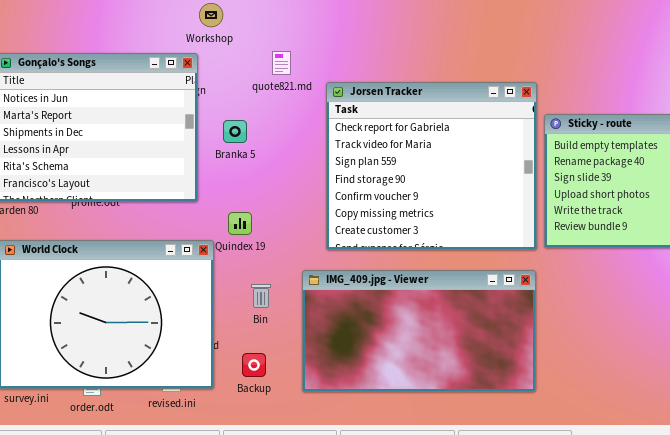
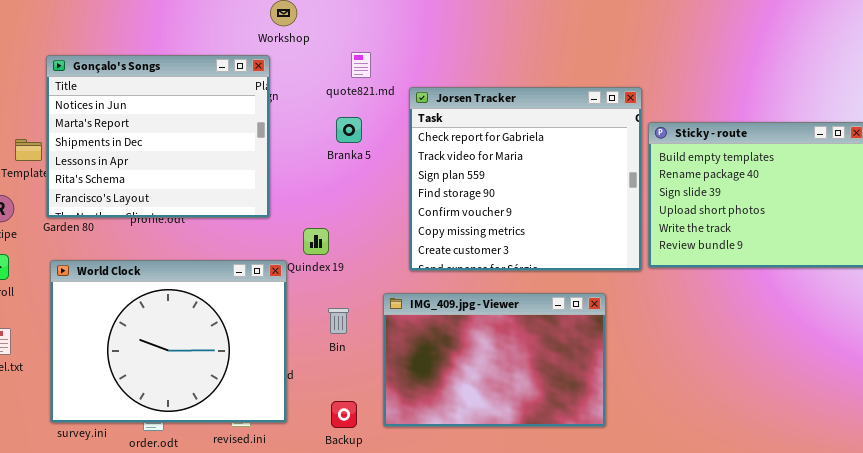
Branka 5: [223,120,247,143] -> [336,117,362,143], moved
IMG_409.jpg - Viewer: [302,270,536,392] -> [383,293,606,427], resized
Backup: [242,353,266,377] -> [331,401,357,428], moved

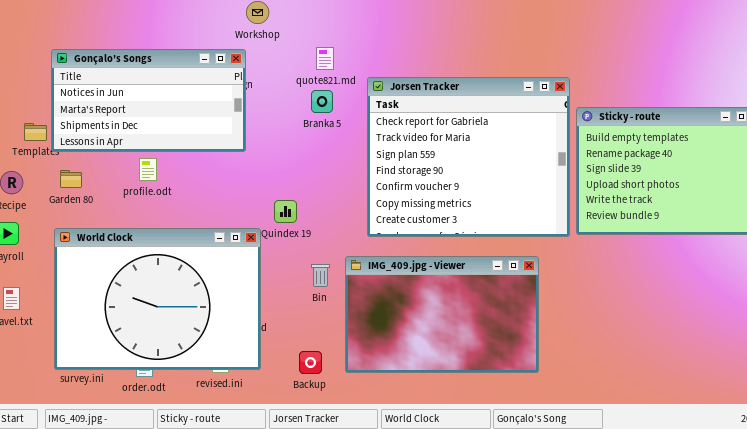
Gonçalo's Songs: [46,55,270,218] -> [51,49,246,152], resized
Branka 5: [336,117,362,143] -> [311,90,333,113], moved
Bin: [328,308,349,334] -> [311,264,330,287], moved

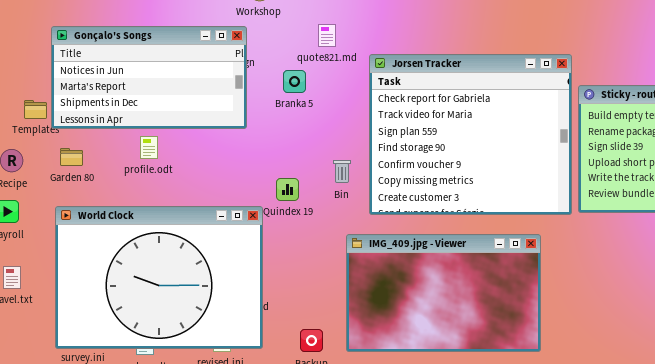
Branka 5: [311,90,333,113] -> [283,70,306,93], moved
Bin: [311,264,330,287] -> [333,160,351,183], moved

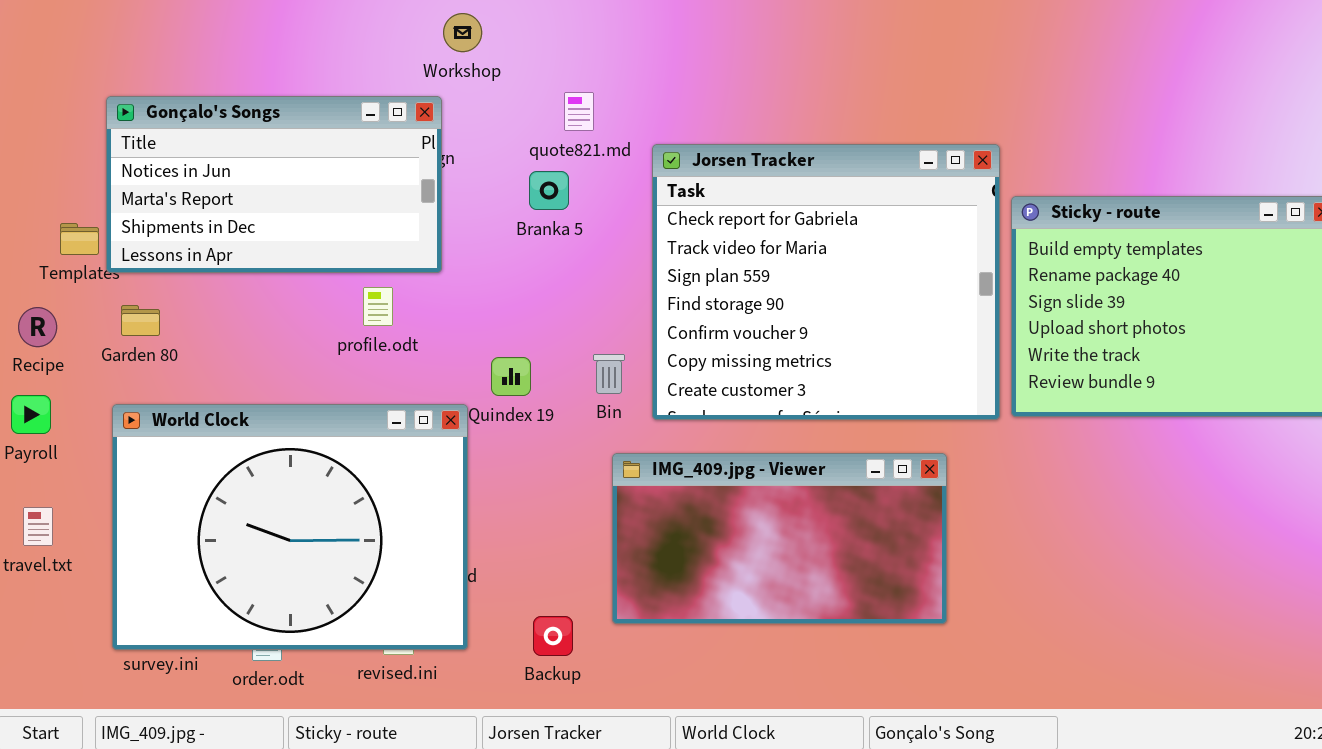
Branka 5: [283,70,306,93] -> [529,171,569,210], moved
profile.odt: [140,136,158,159] -> [363,287,393,326], moved
Bin: [333,160,351,183] -> [593,354,625,394], moved
IMG_409.jpg - Viewer: [346,234,541,352] -> [612,453,947,624], resized

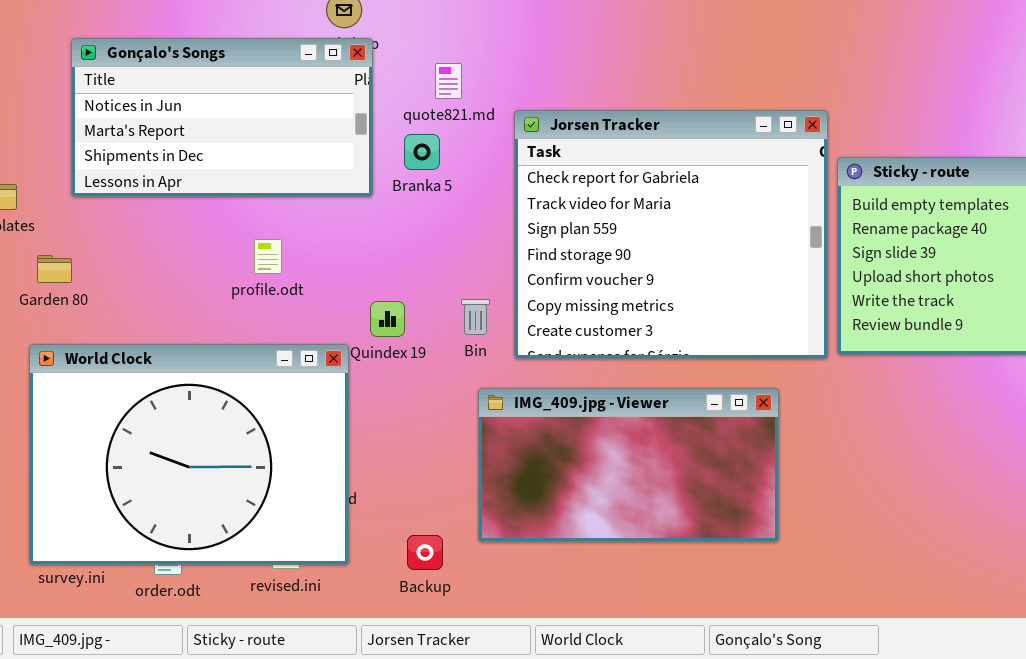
Gonçalo's Songs: [106,96,442,273] -> [71,38,373,197], moved

